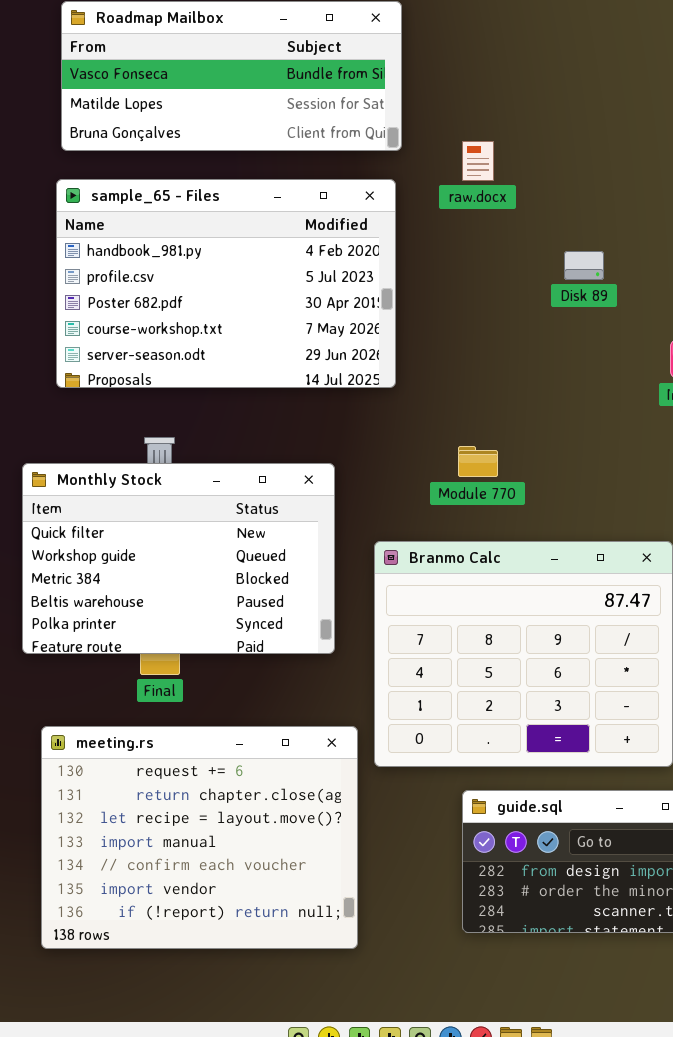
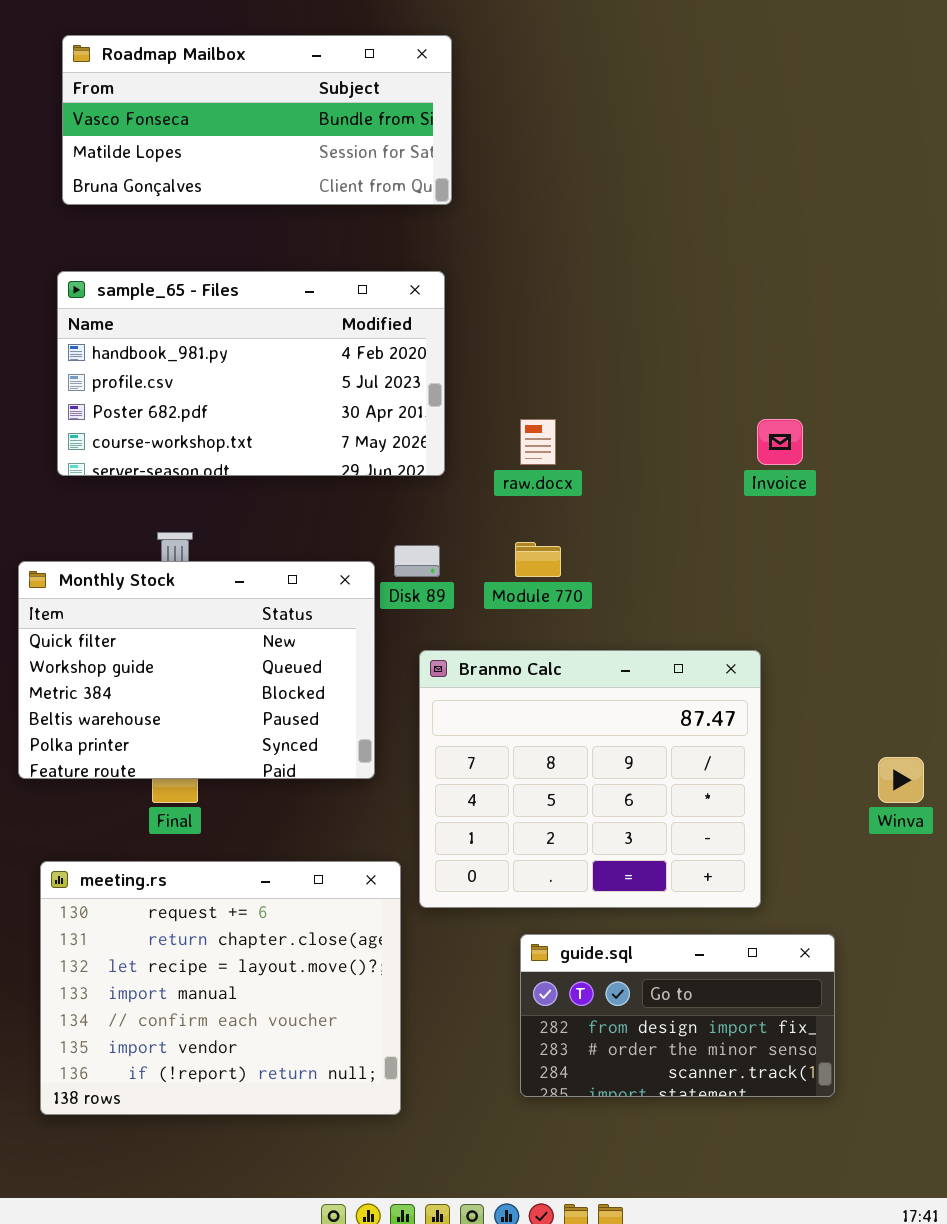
raw.docx: [462,141,494,181] -> [520,419,556,465], moved
sample_65 - Files: [56,179,396,388] -> [57,271,445,476], resized
Disk 89: [564,251,604,280] -> [394,545,440,577], moved

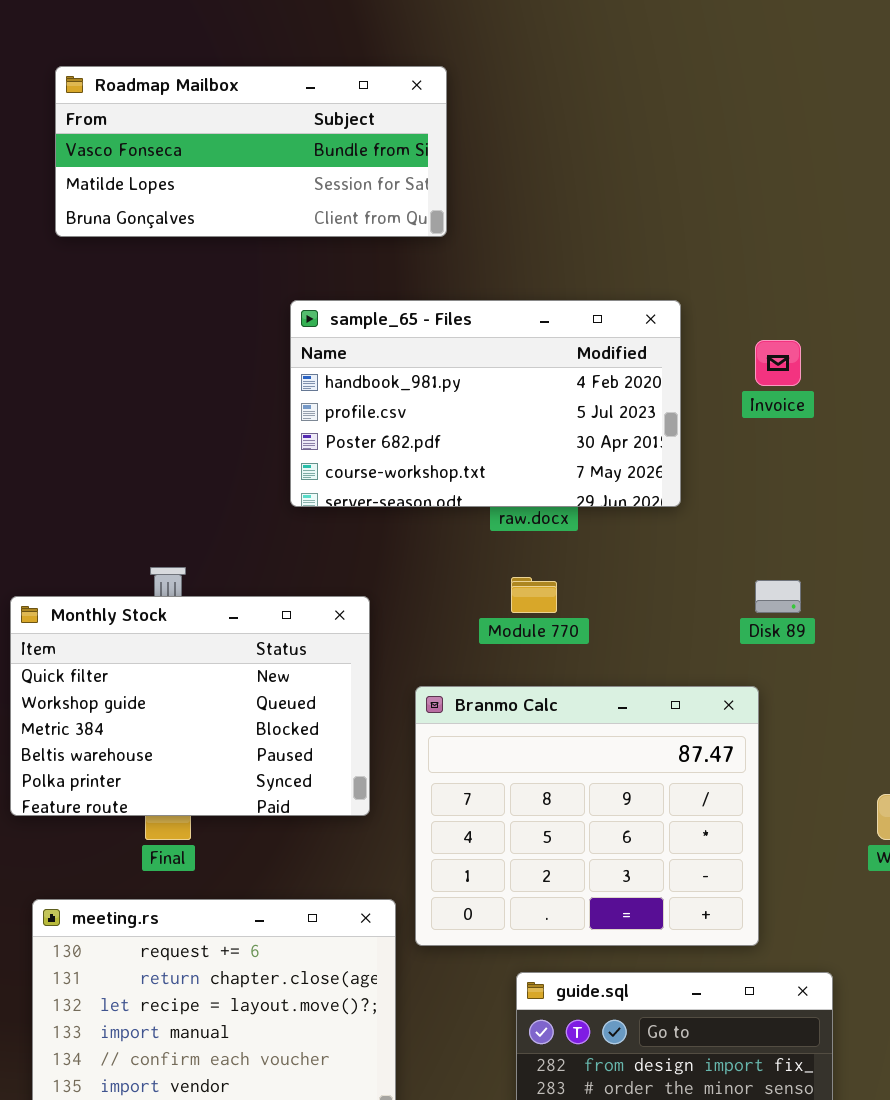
sample_65 - Files: [57,271,445,476] -> [290,300,681,507], moved
Invoice: [757,419,803,465] -> [755,340,801,386], moved
Disk 89: [394,545,440,577] -> [755,580,801,613], moved

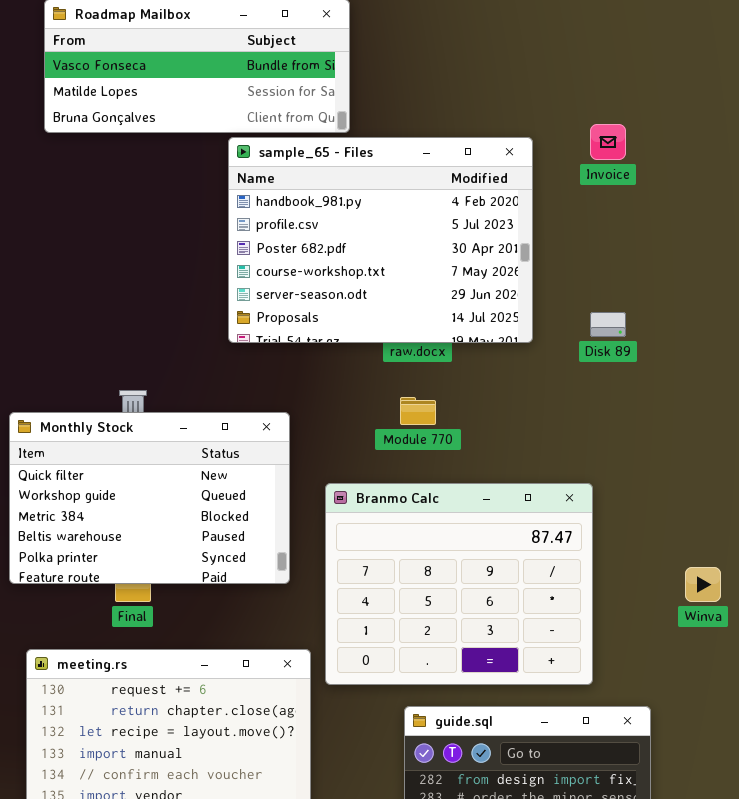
sample_65 - Files: [290,300,681,507] -> [228,137,533,343], resized
Invoice: [755,340,801,386] -> [590,124,626,160], moved
Disk 89: [755,580,801,613] -> [590,312,626,337], moved

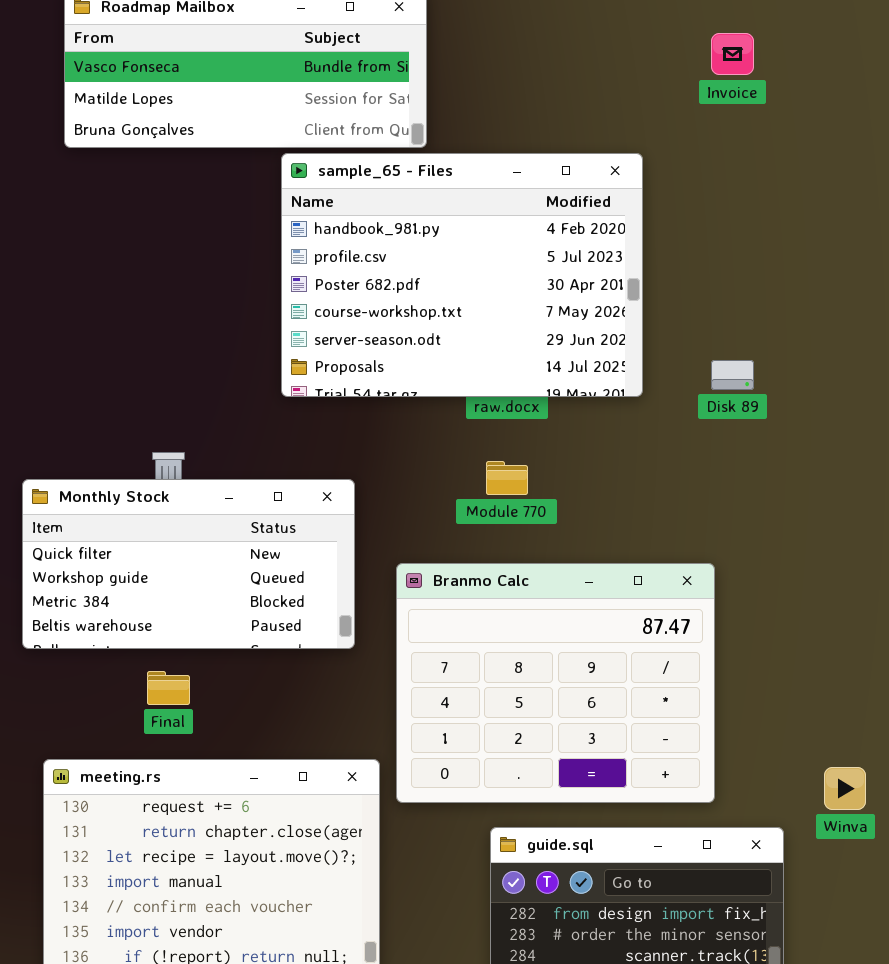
Invoice: [590,124,626,160] -> [711,33,754,75], moved
Monthly Stock: [9,412,290,584] -> [22,479,355,649], resized
Winva: [685,567,721,602] -> [824,767,866,810], moved

